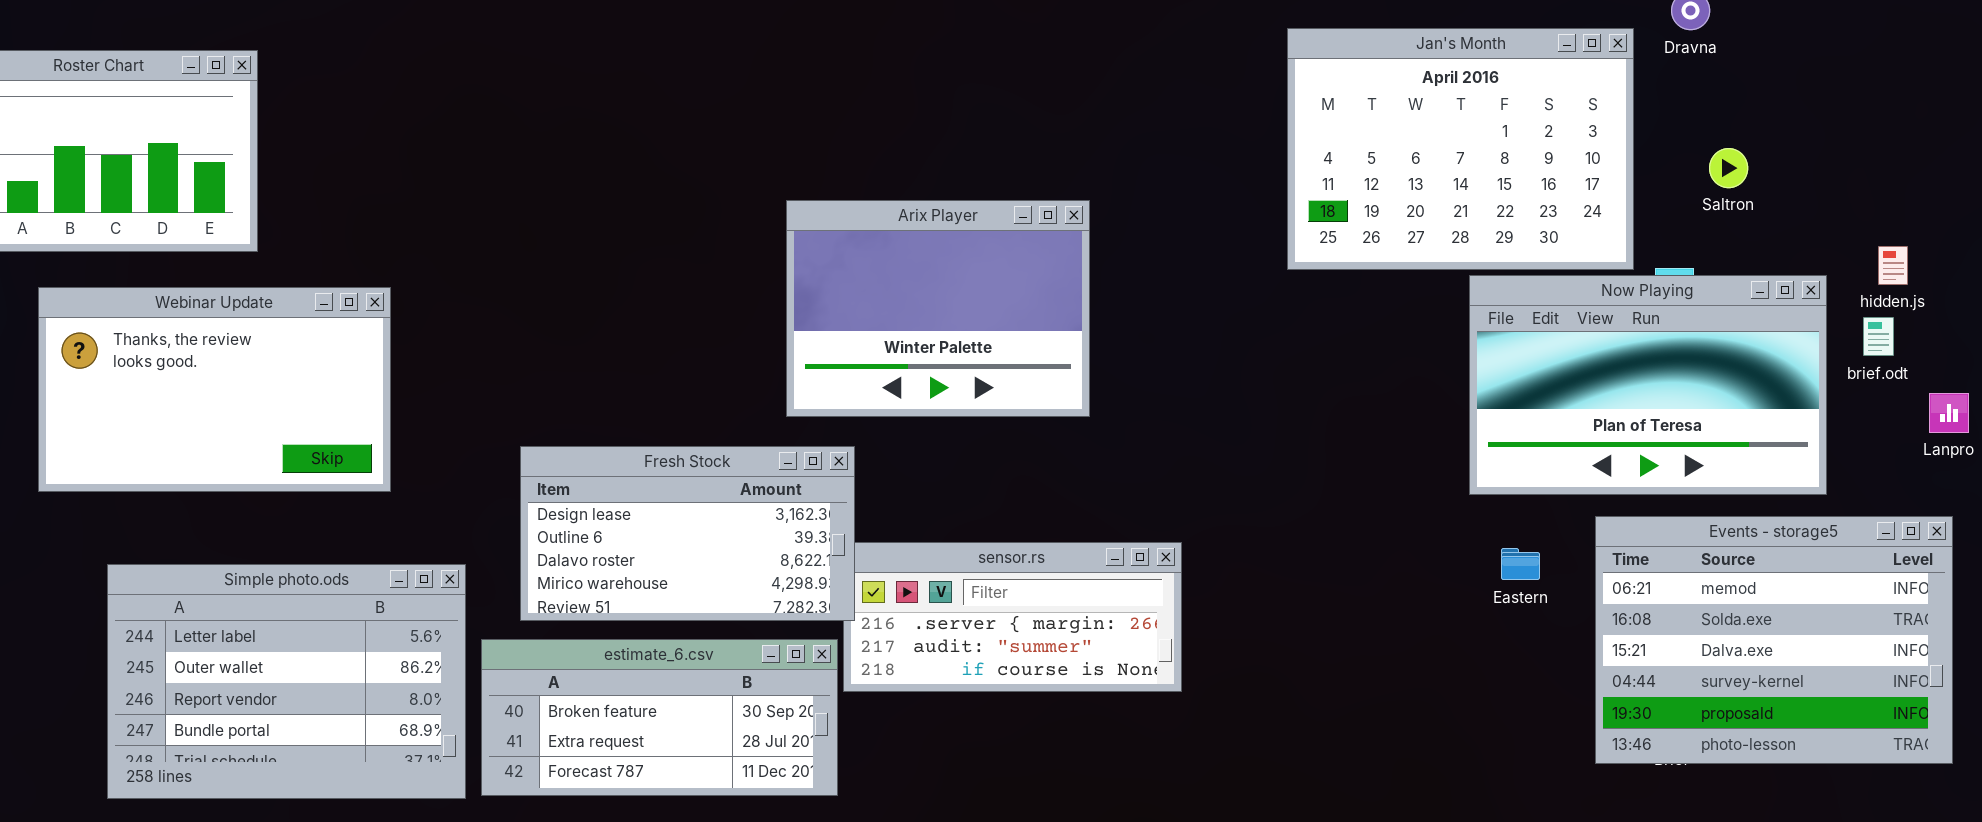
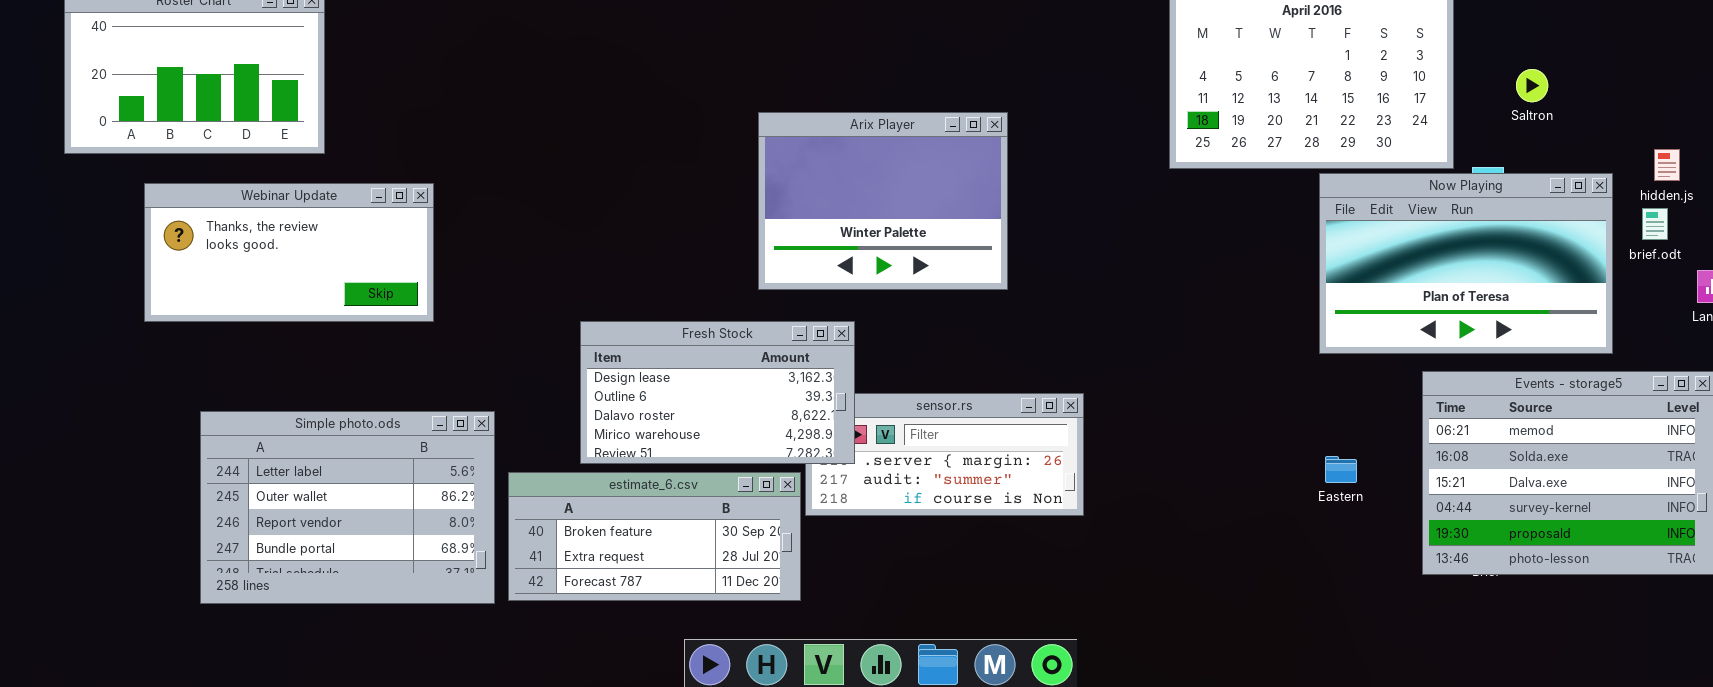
Webinar Update: [38,287,391,492] -> [144,183,434,322], resized
Fresh Stock: [520,446,855,621] -> [580,321,855,464], moved
Eastern: [1501,548,1540,580] -> [1325,456,1357,483], moved

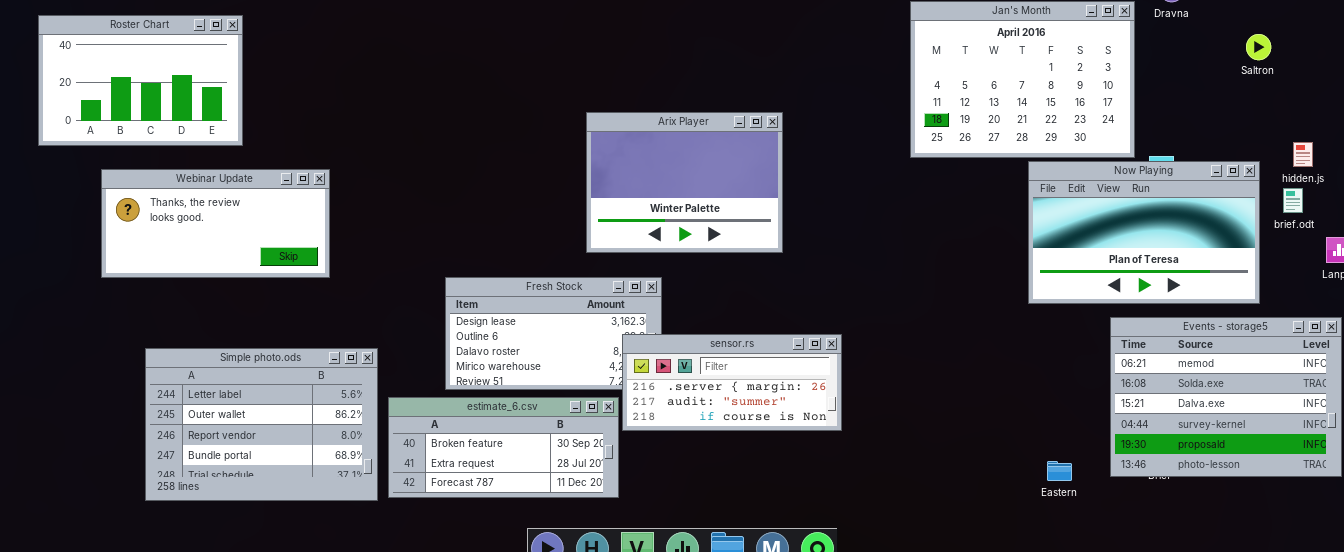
Saltron: [1516,69,1548,102] -> [1246,34,1271,60], moved
sensor.rs: [805,393,1084,516] -> [622,334,842,431], raised
Eastern: [1325,456,1357,483] -> [1047,461,1072,481], moved

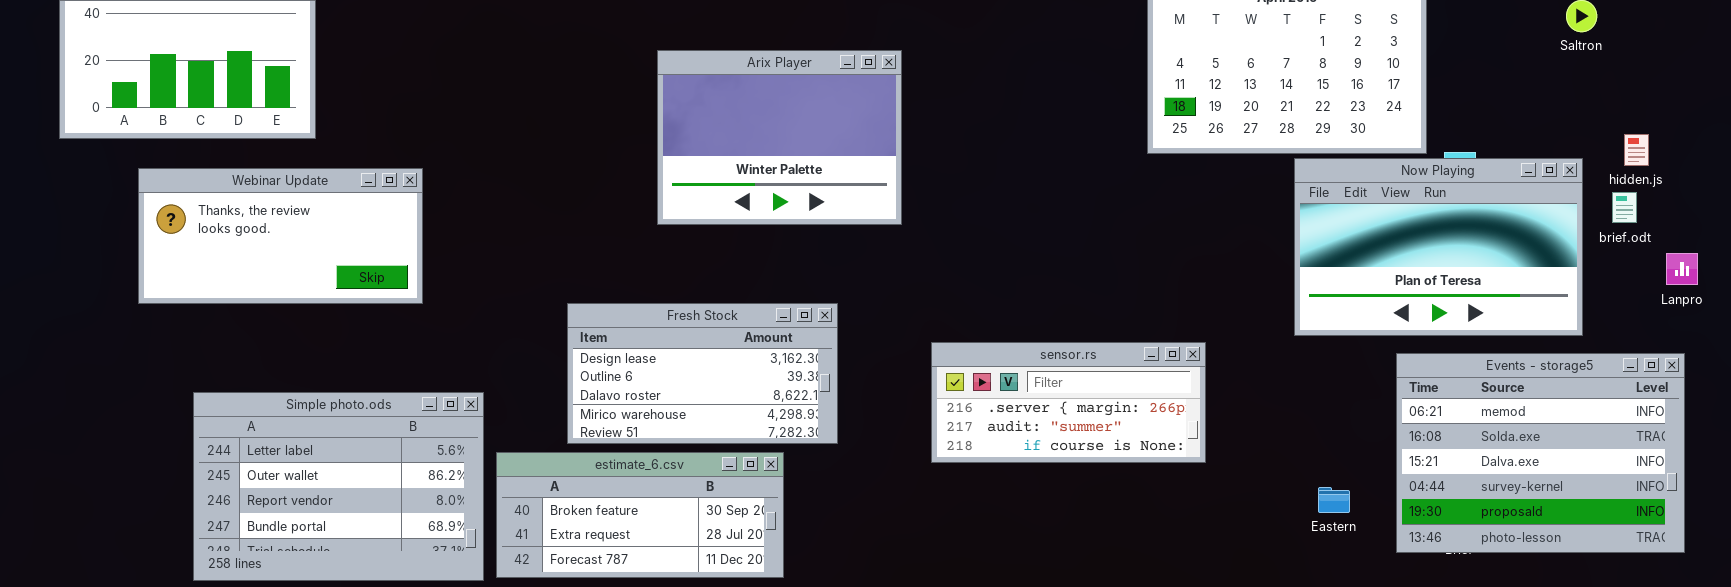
Arix Player: [586,112,783,253] -> [657,50,902,225], moved
sensor.rs: [622,334,842,431] -> [931,342,1206,463], moved
Eastern: [1047,461,1072,481] -> [1318,487,1350,513], moved

